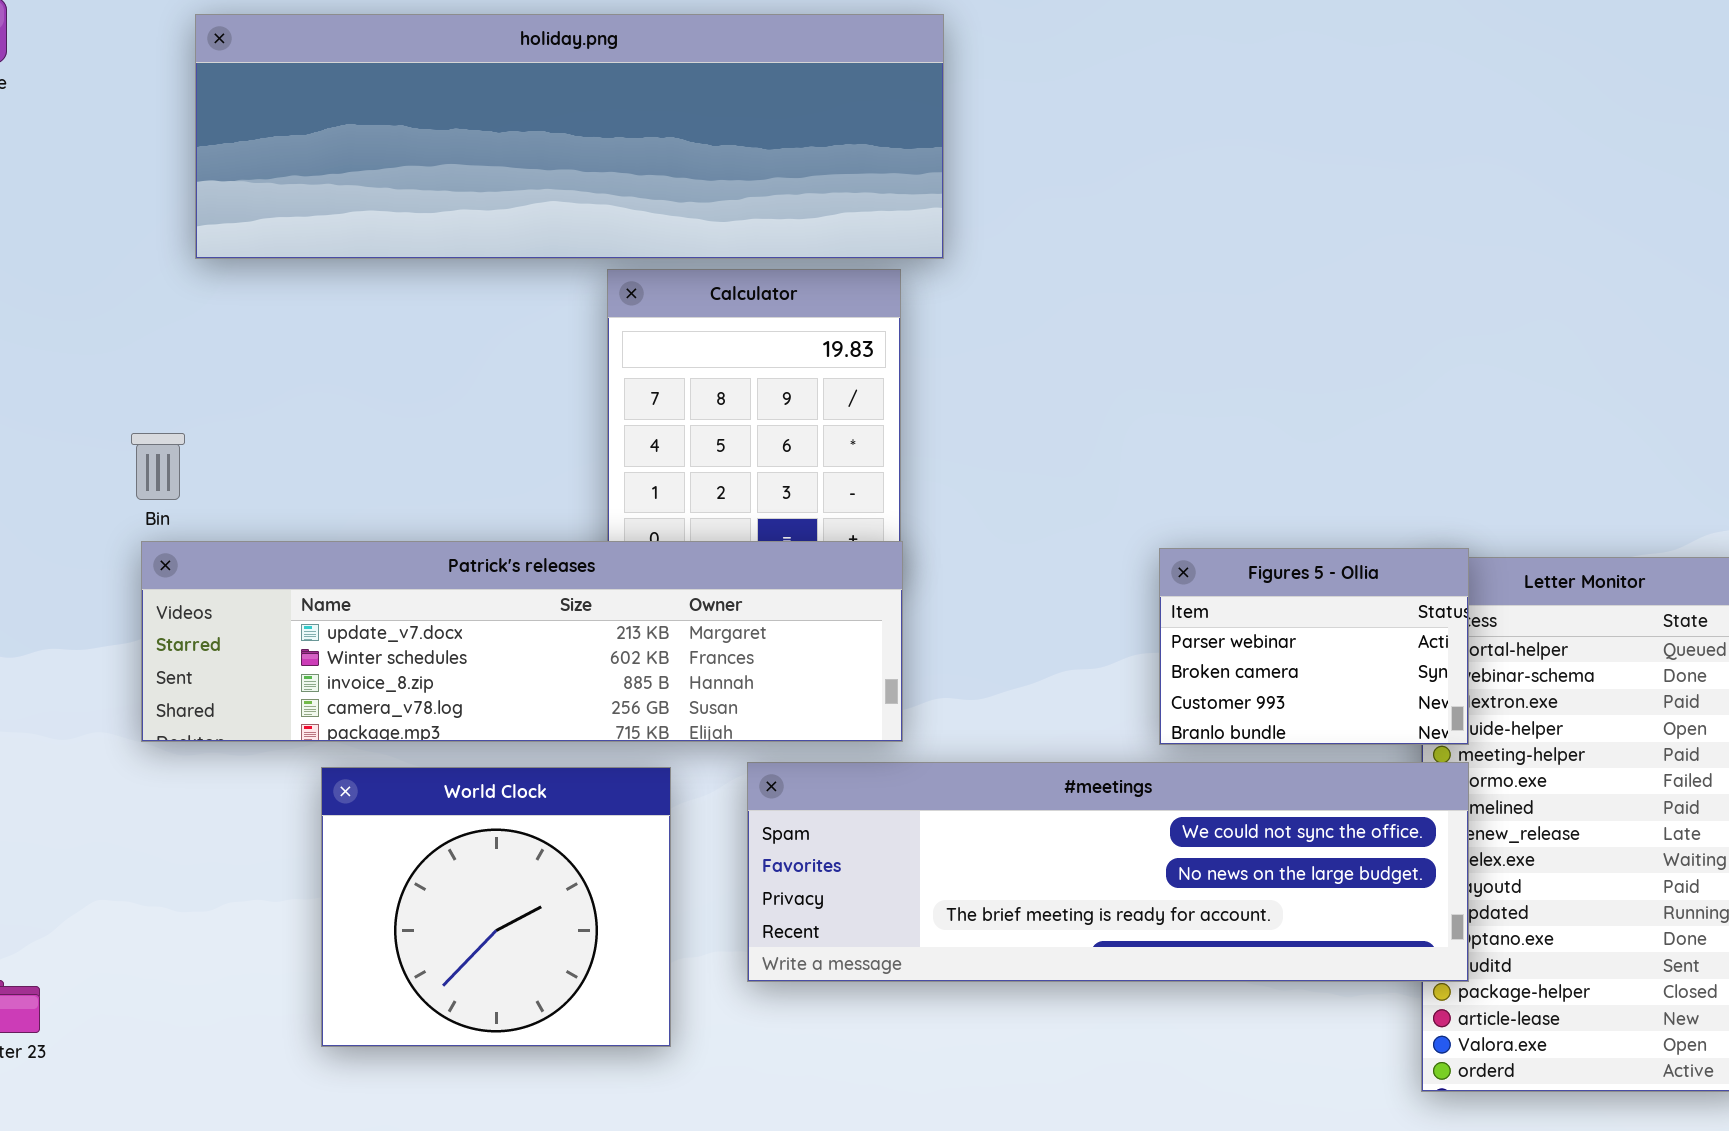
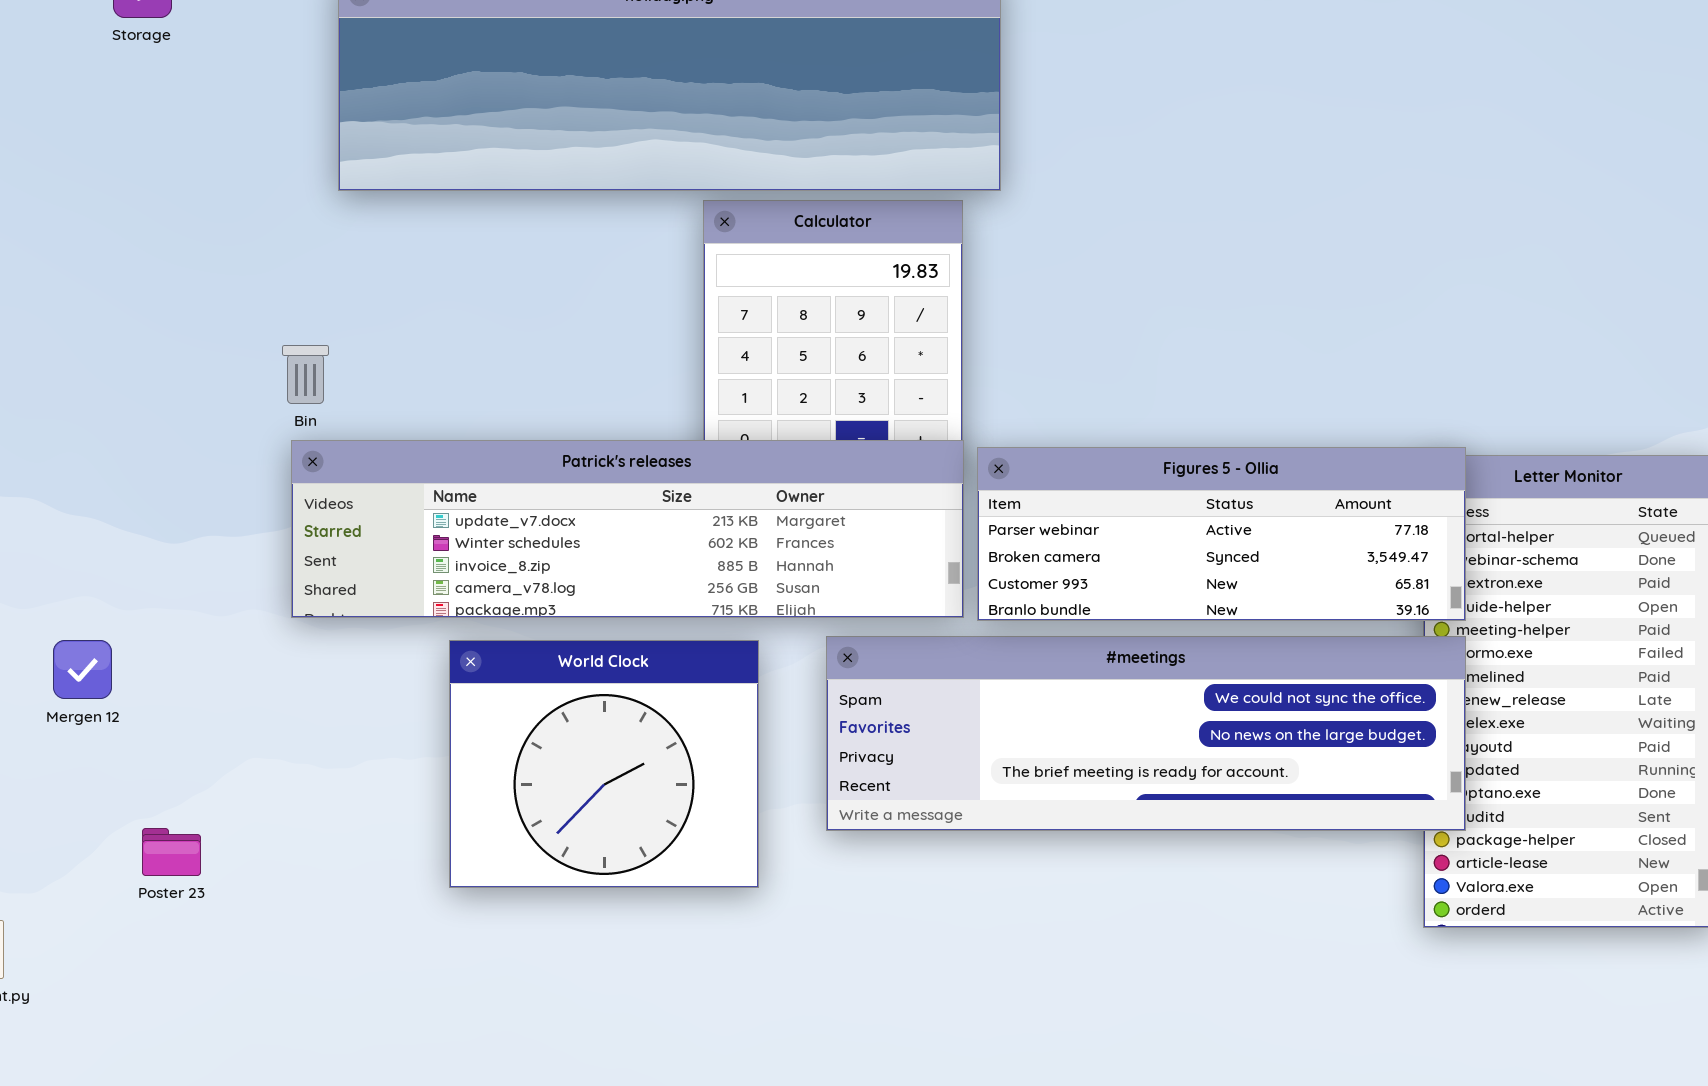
Figures 5 - Ollia: [1159,548,1469,745] -> [977,447,1466,621], resized

